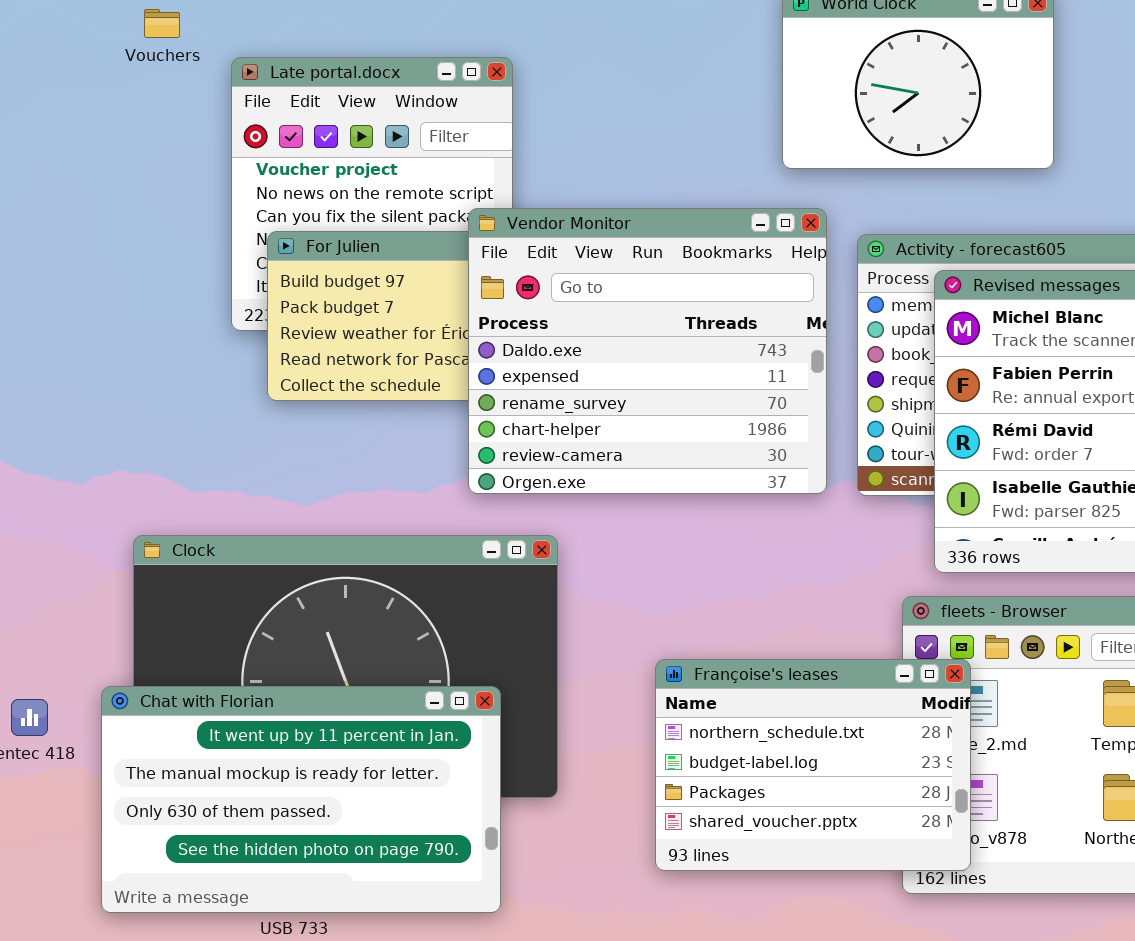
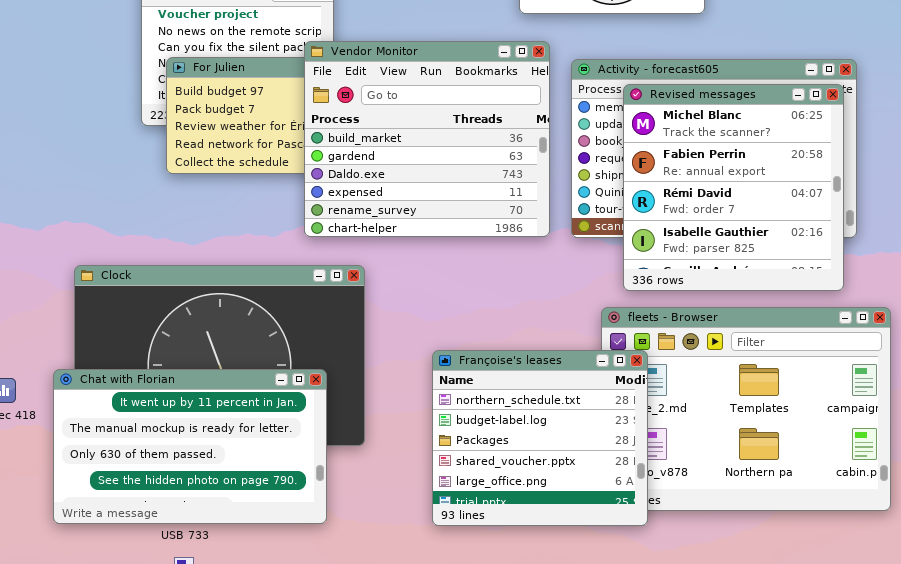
Vendor Monitor: [468,208,827,494] -> [304,41,550,237], scrolled up 2 rows
Françoise's leases: [655,659,971,871] -> [432,350,648,526], resized

